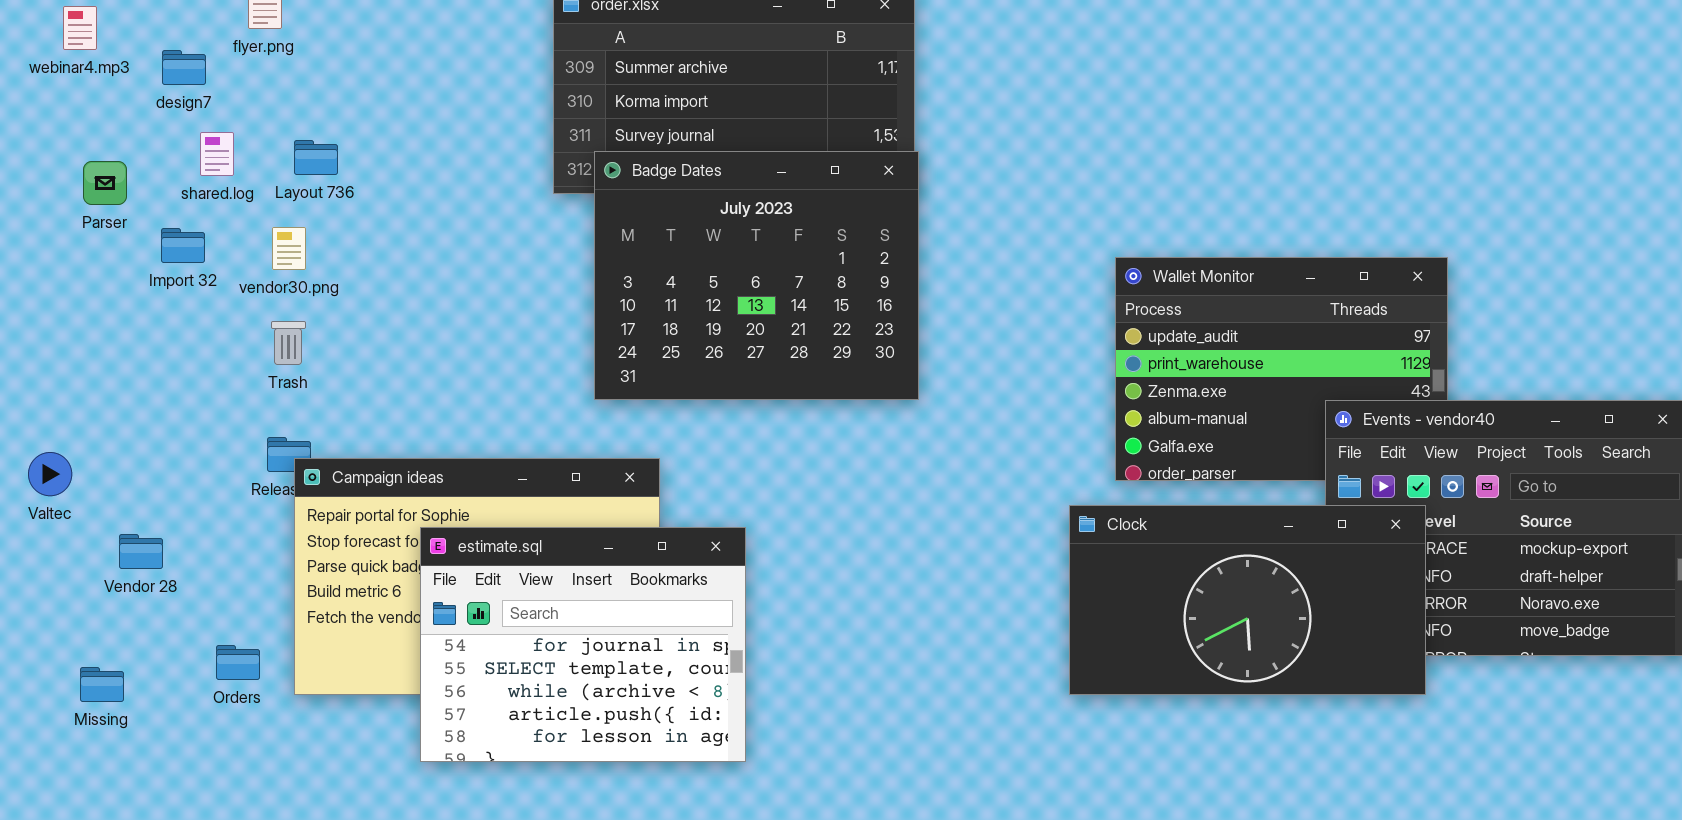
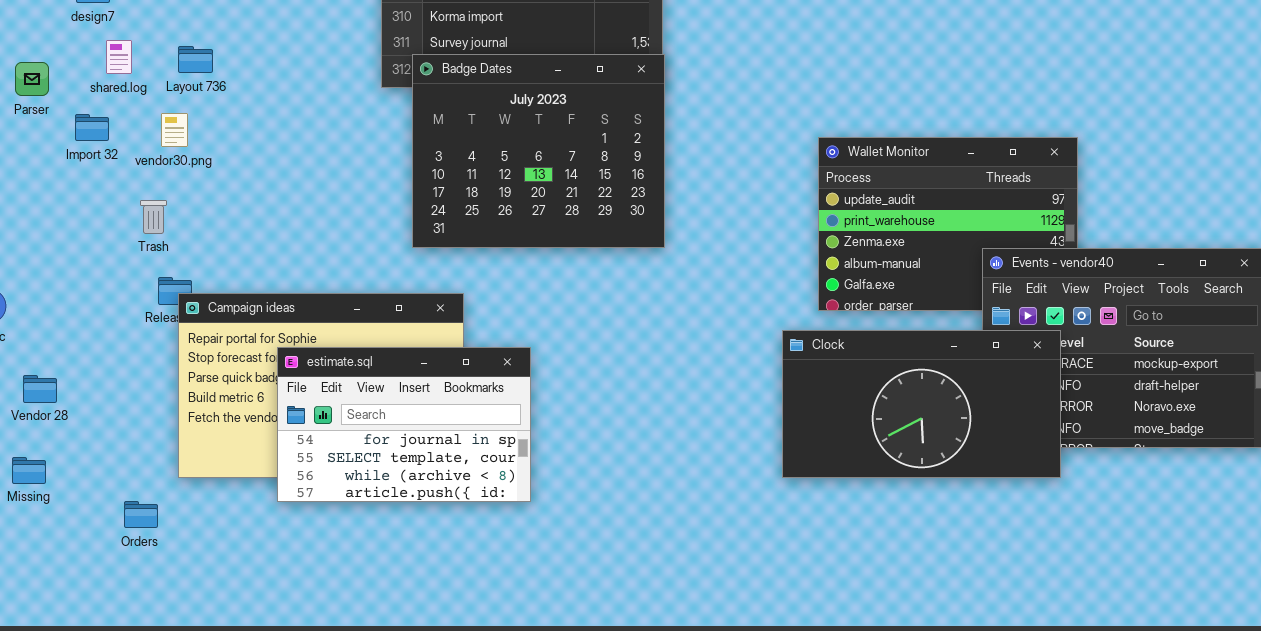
Trash: [271,321,306,365] -> [140,200,167,234], moved
estimate.sql: [420,527,746,762] -> [277,347,531,502], resized
Vendor 28: [119,534,163,569] -> [23,375,57,403], moved
Orders: [216,645,260,680] -> [124,501,158,528], moved

